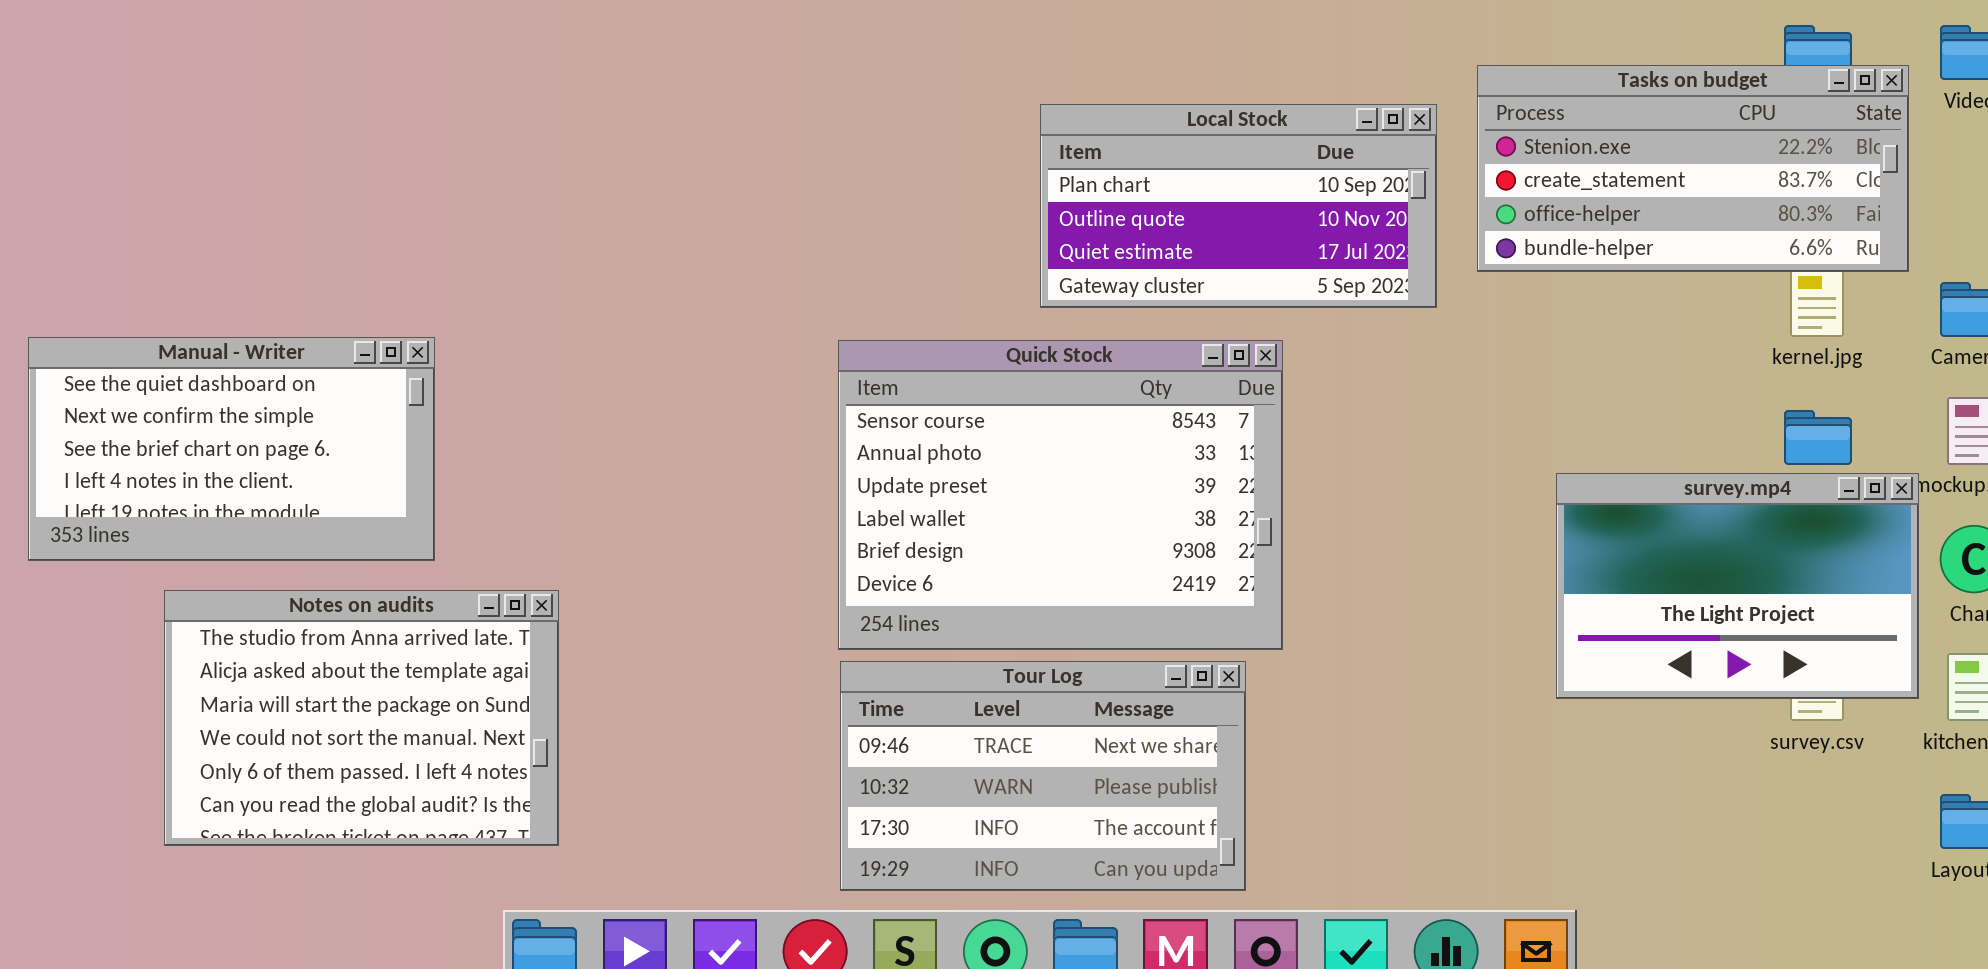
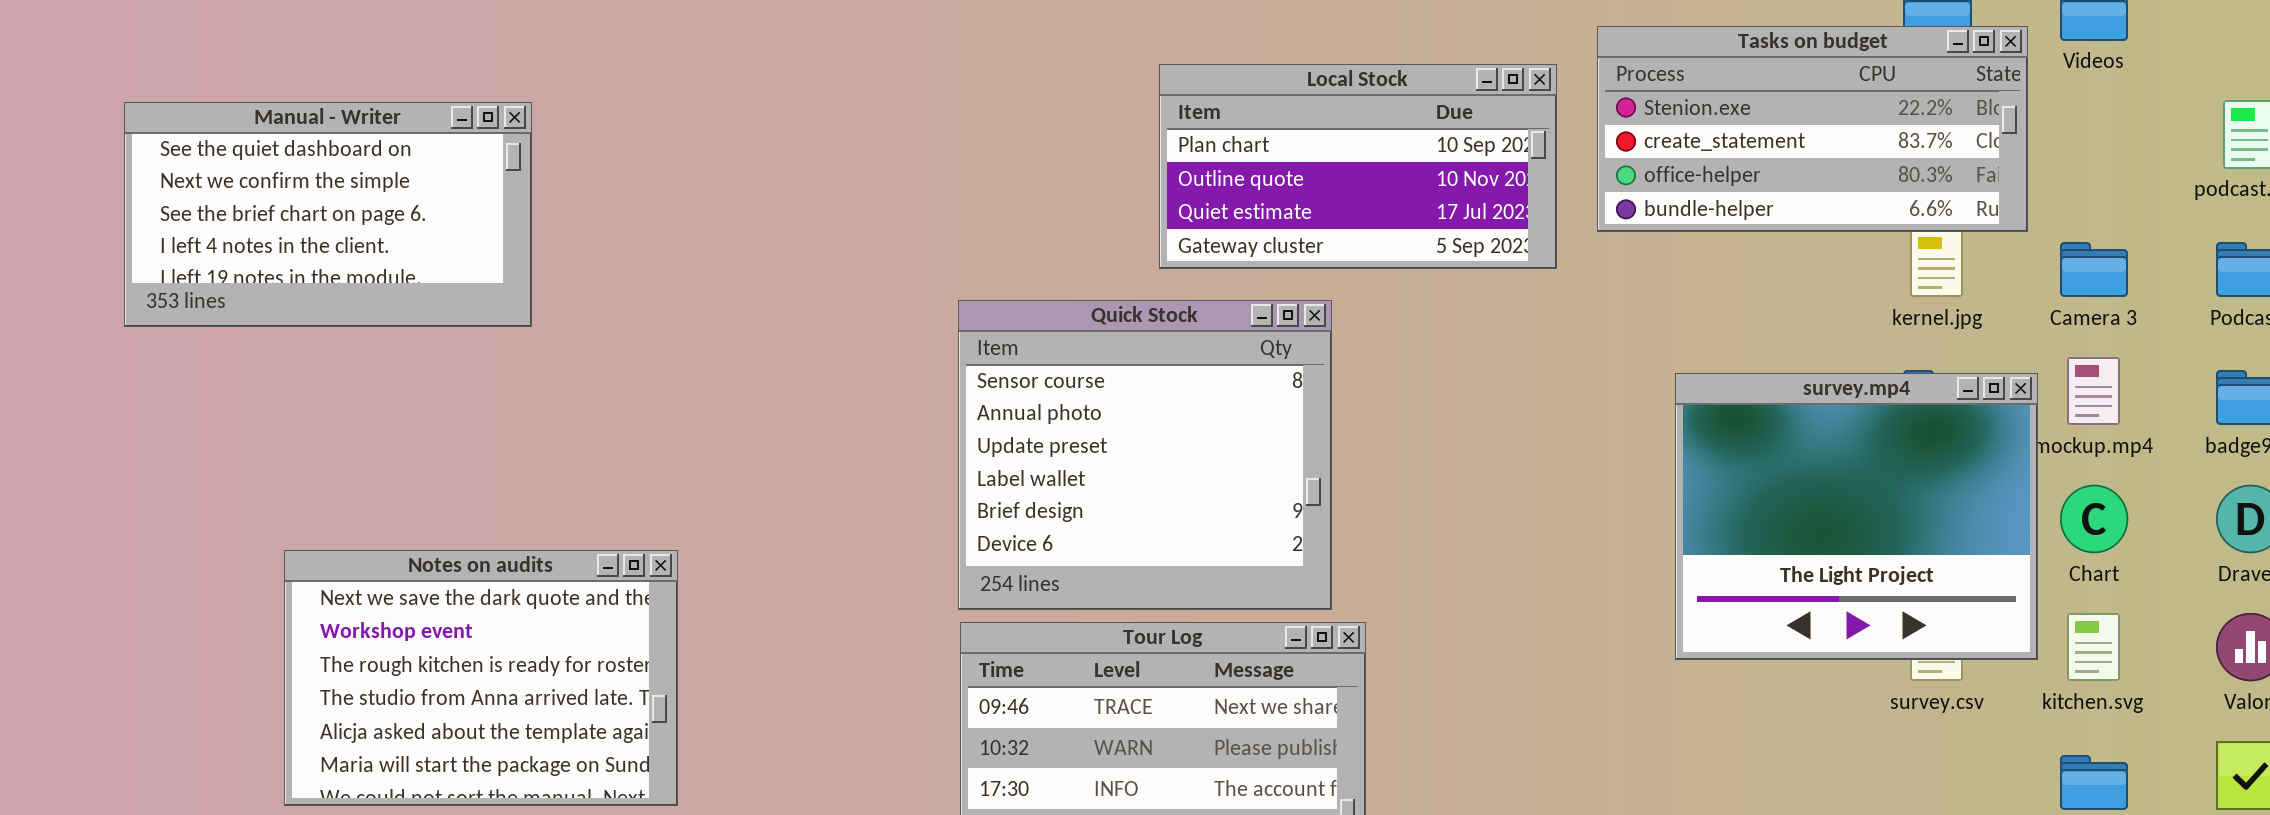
Manual - Writer: [28,337,435,561] -> [124,102,532,327], moved
Quick Stock: [838,340,1283,650] -> [958,300,1332,610], resized
survey.mp4: [1556,473,1919,699] -> [1675,373,2038,660], resized
Notes on audits: [164,590,559,846] -> [284,550,678,806], scrolled up 3 rows

